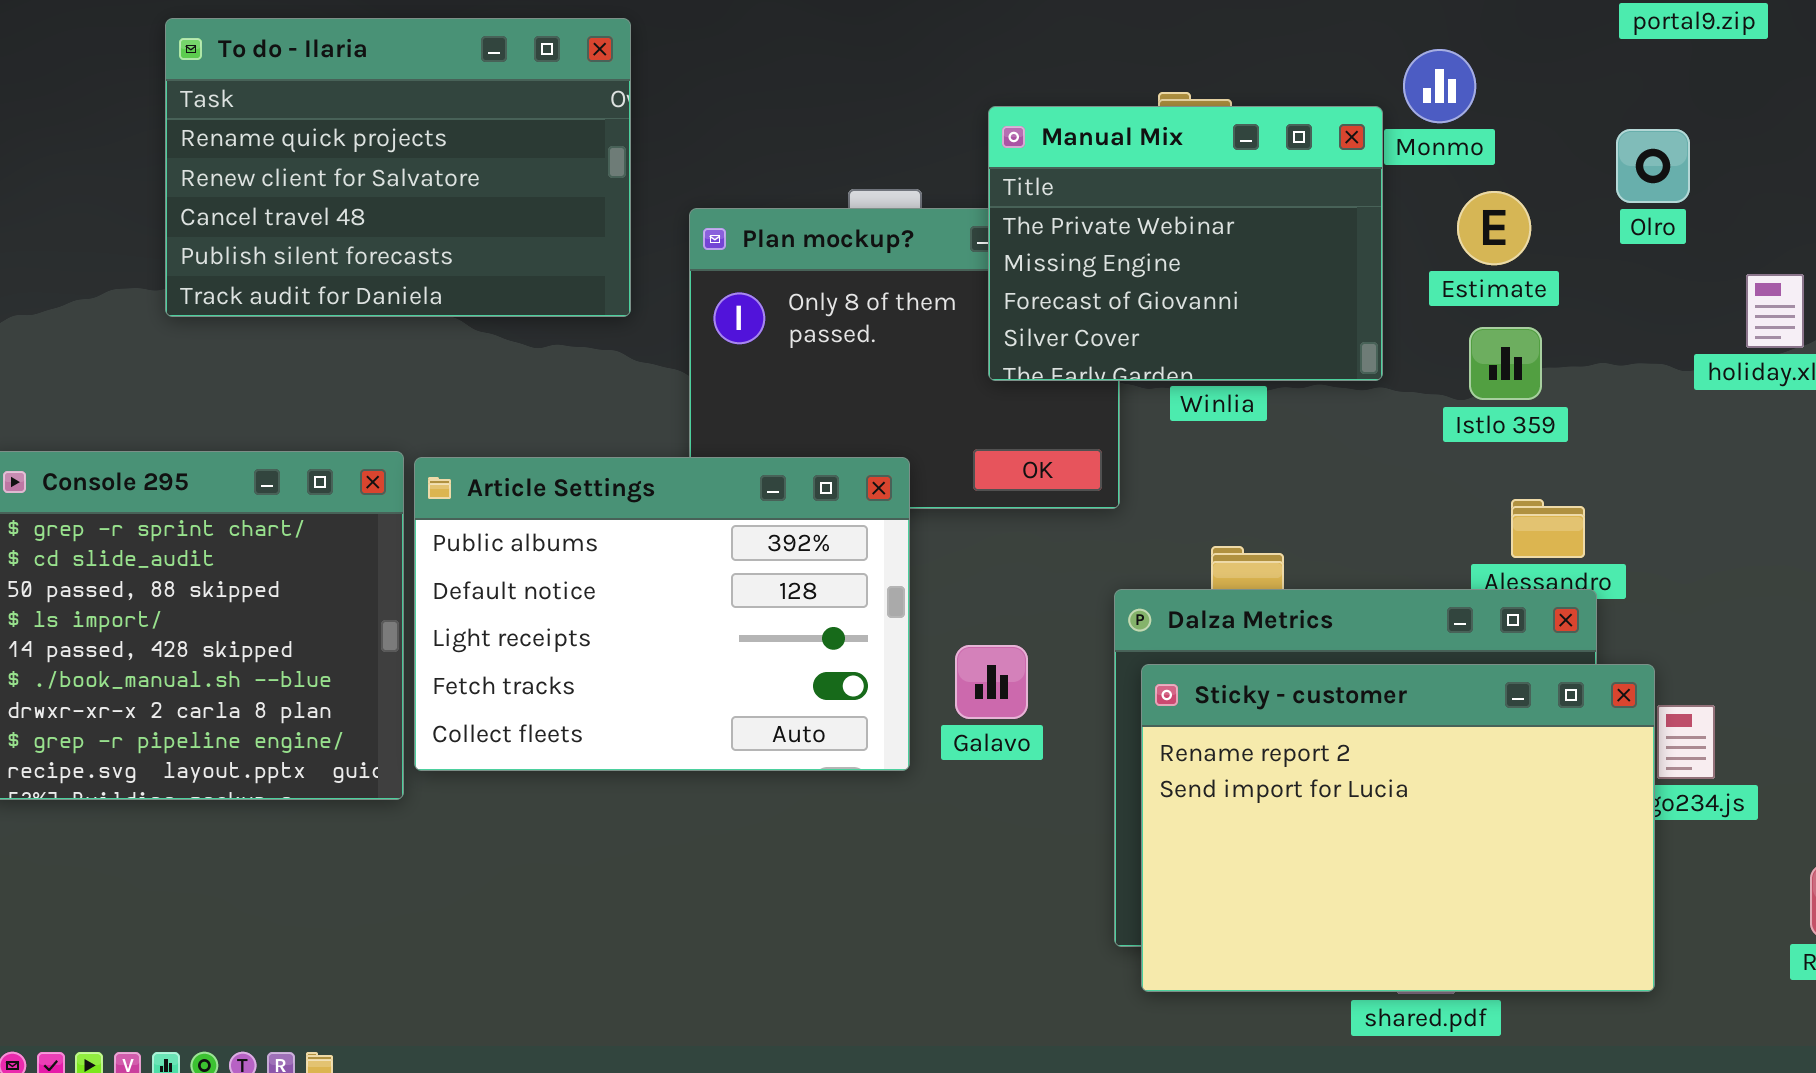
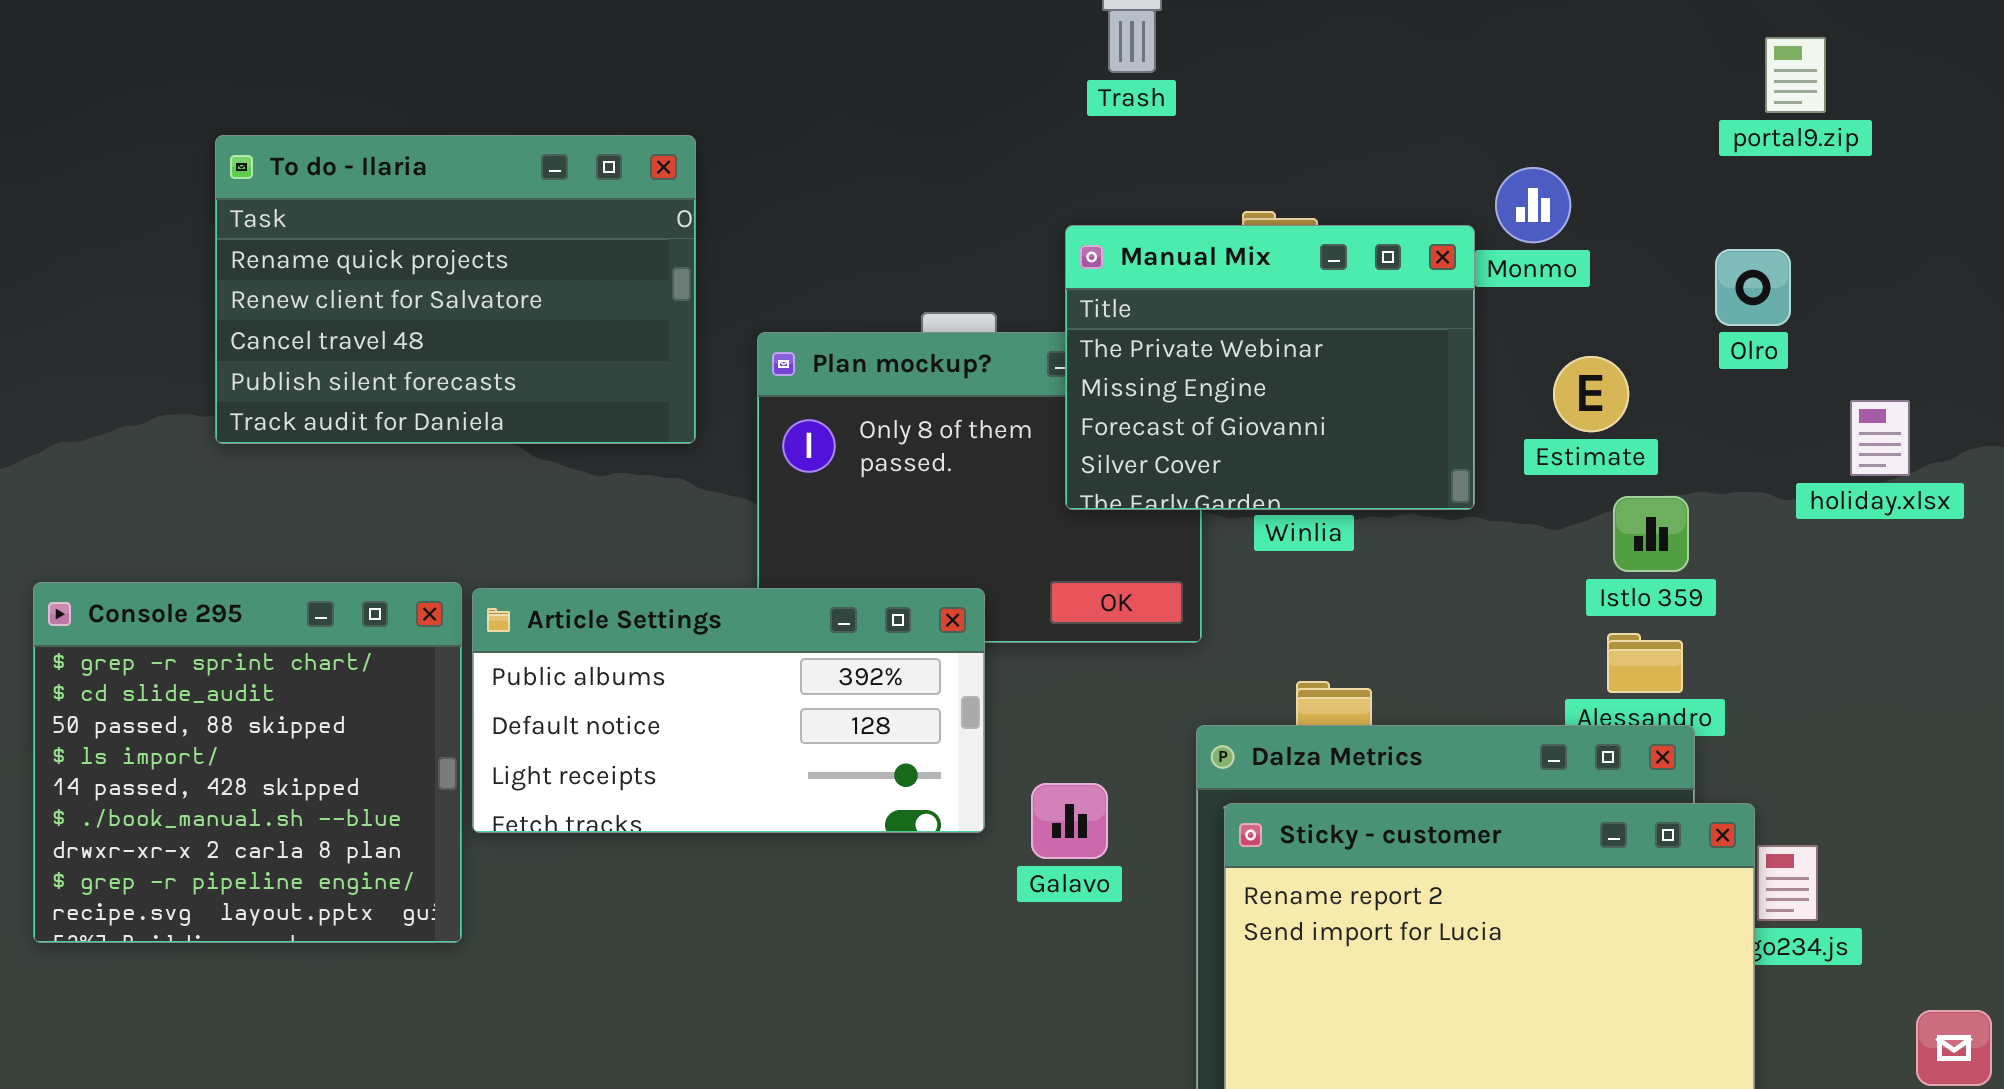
Estimate: [1457,191,1531,265] -> [1553,356,1629,432], moved
Istlo 359: [1469,327,1542,400] -> [1613,496,1689,572], moved
Article Settings: [414,457,910,771] -> [472,588,985,833], resized

